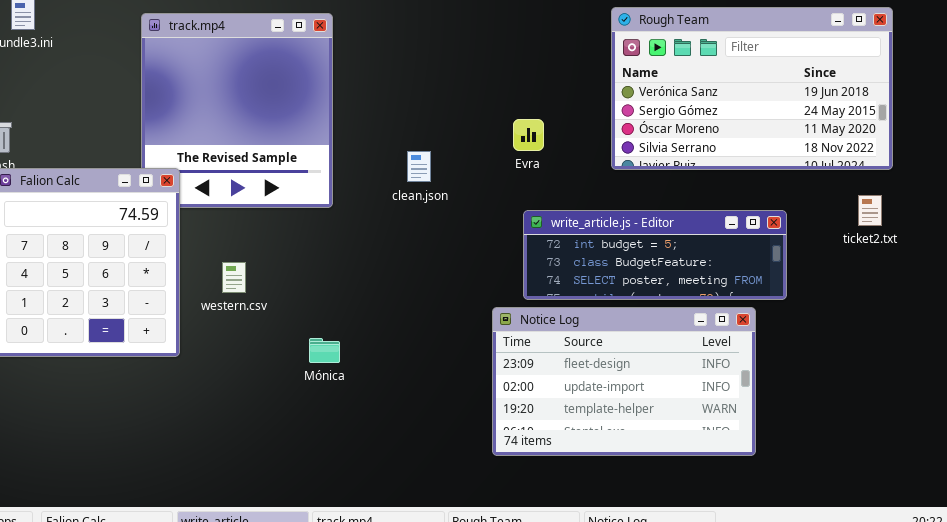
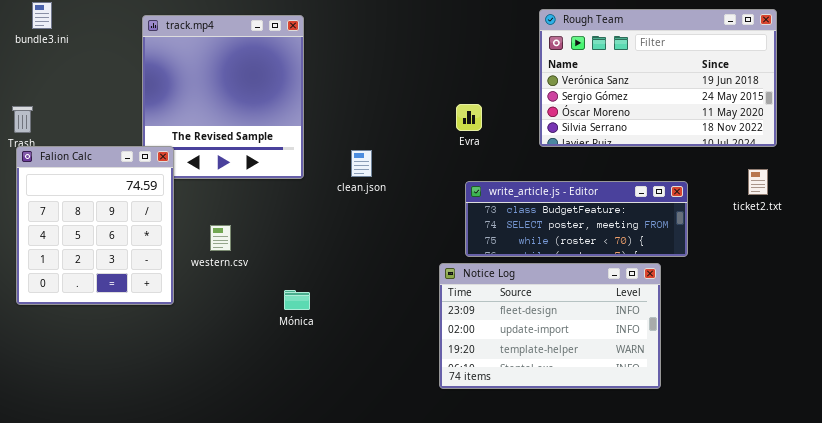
clean.json: [407,151,431,182] -> [351,150,372,177], moved
write_article.js - Editor: [523,210,787,300] -> [465,181,688,257], scrolled down 1 row

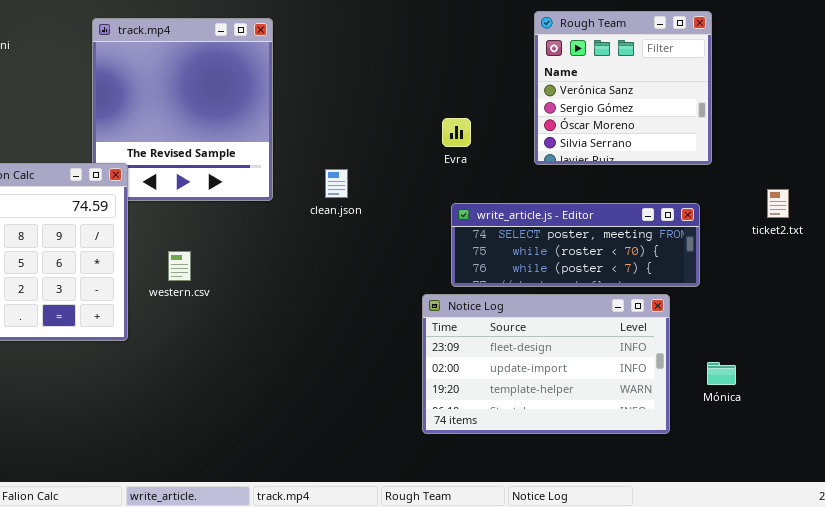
Rough Team: [539,9,777,147] -> [534,11,712,165], resized
write_article.js - Editor: [465,181,688,257] -> [451,203,700,287], scrolled down 1 row
Mónica: [284,290,310,310] -> [707,362,736,385], moved

